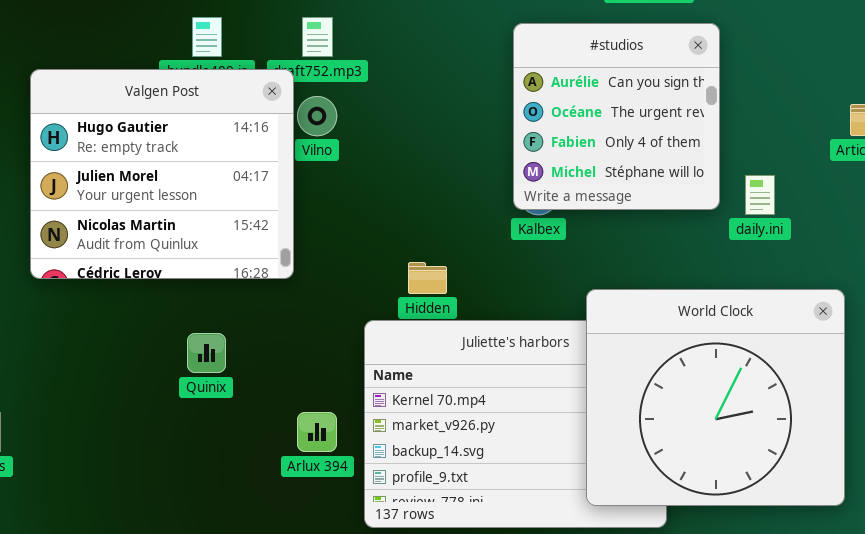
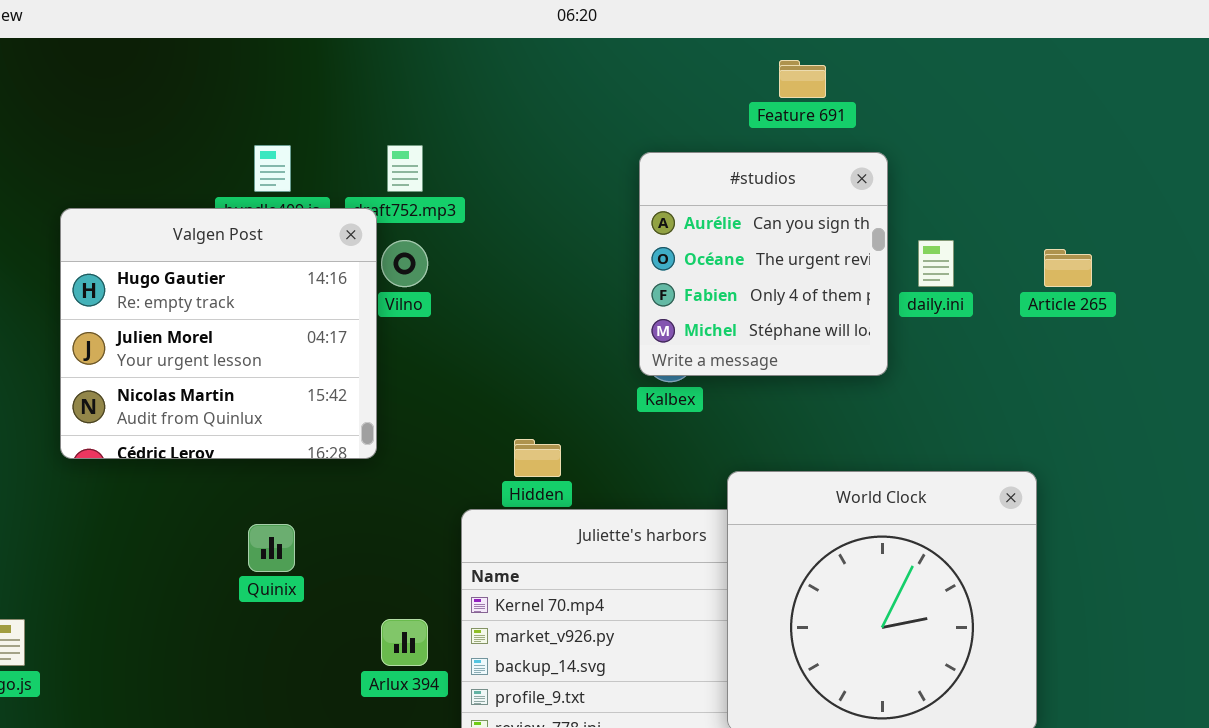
daily.ini: [745,175,775,215] -> [918,240,954,287], moved

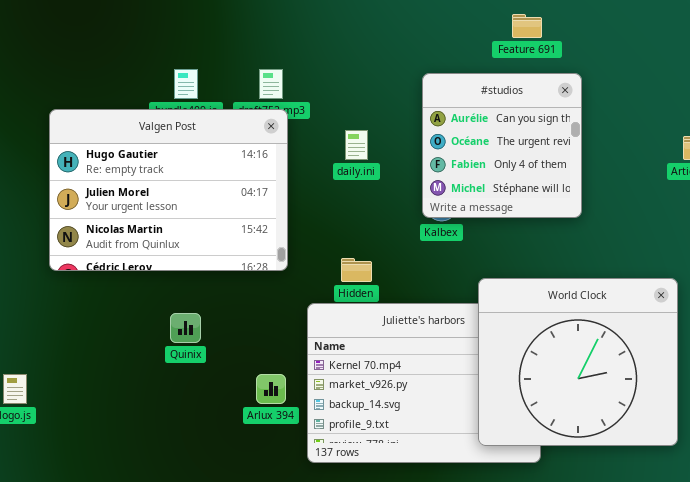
Valgen Post: [60,208,377,459] -> [49,109,288,271], resized
daily.ini: [918,240,954,287] -> [345,130,368,160], moved

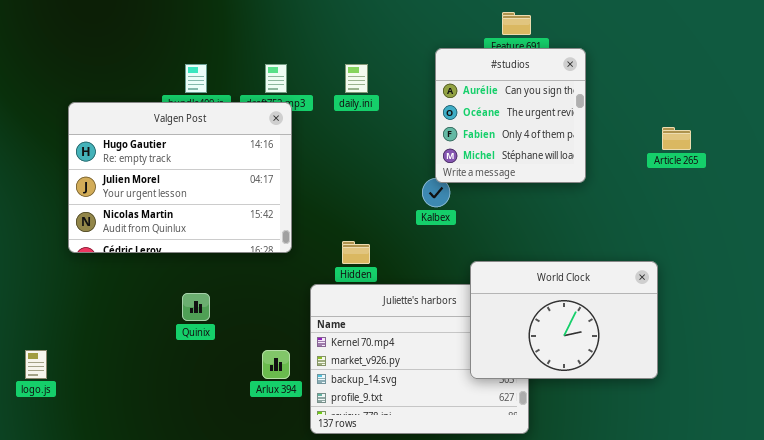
#studios: [422,73,582,218] -> [435,48,586,183], moved
daily.ini: [345,130,368,160] -> [345,64,368,93], moved
World Clock: [478,278,678,446] -> [470,261,658,379], resized

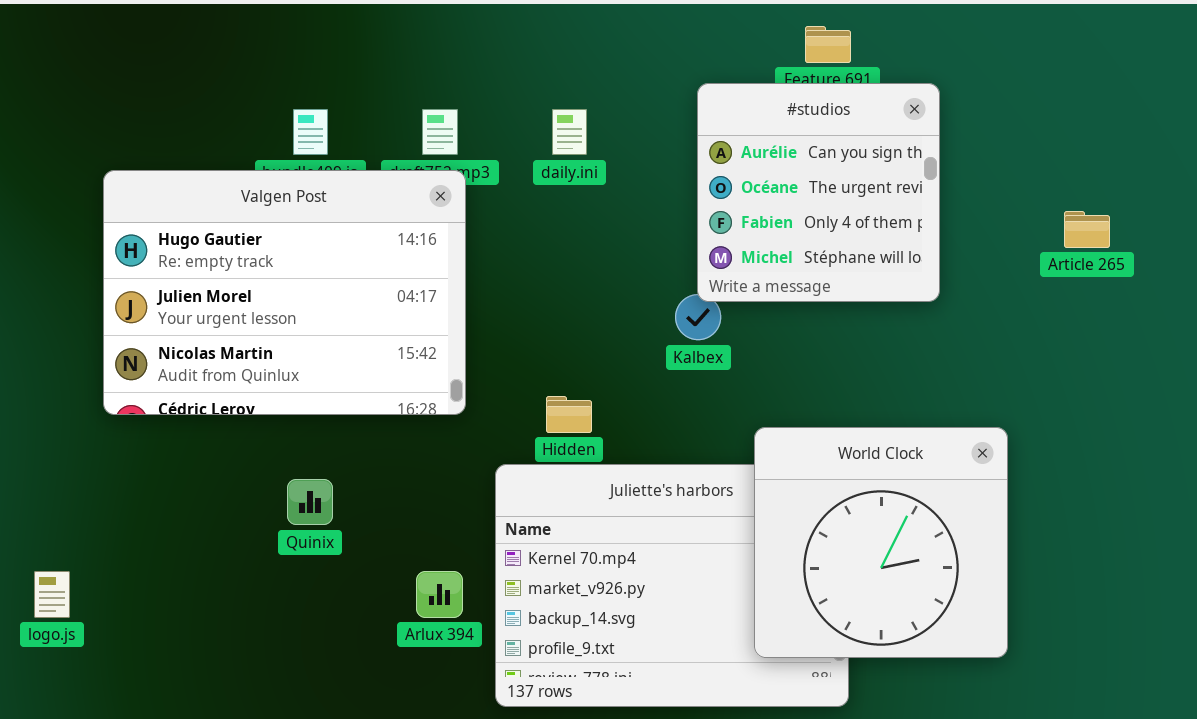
World Clock: [470,261,658,379] -> [754,427,1008,658], resized

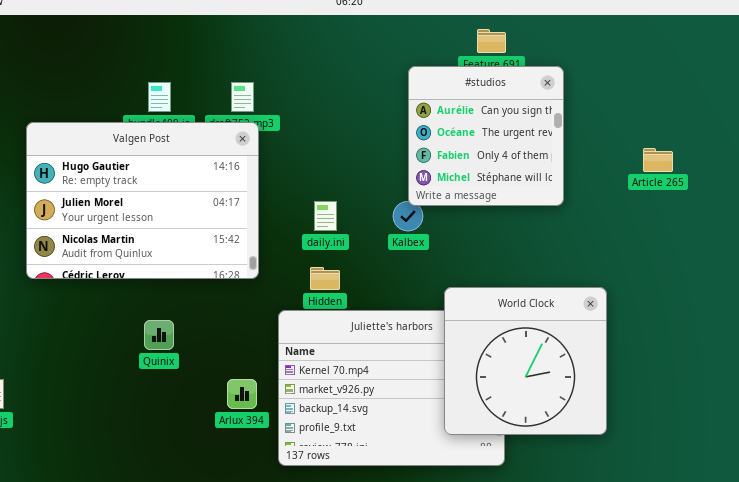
daily.ini: [552,109,587,155] -> [314,201,337,231], moved

